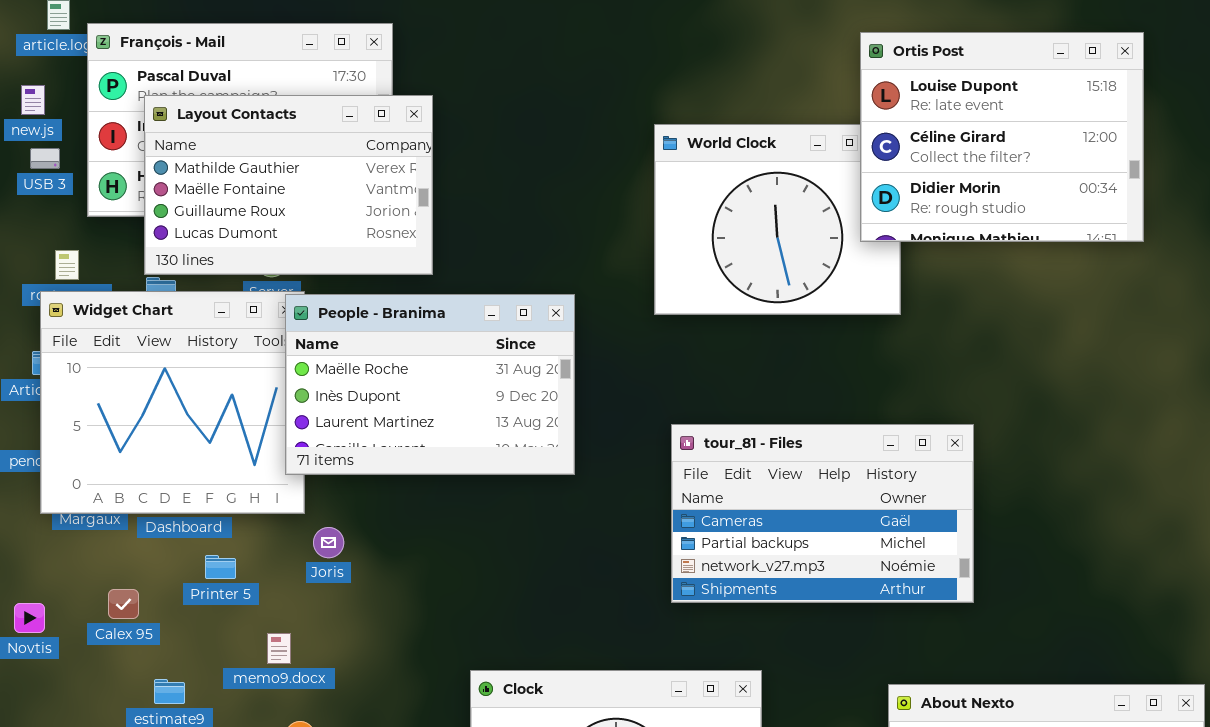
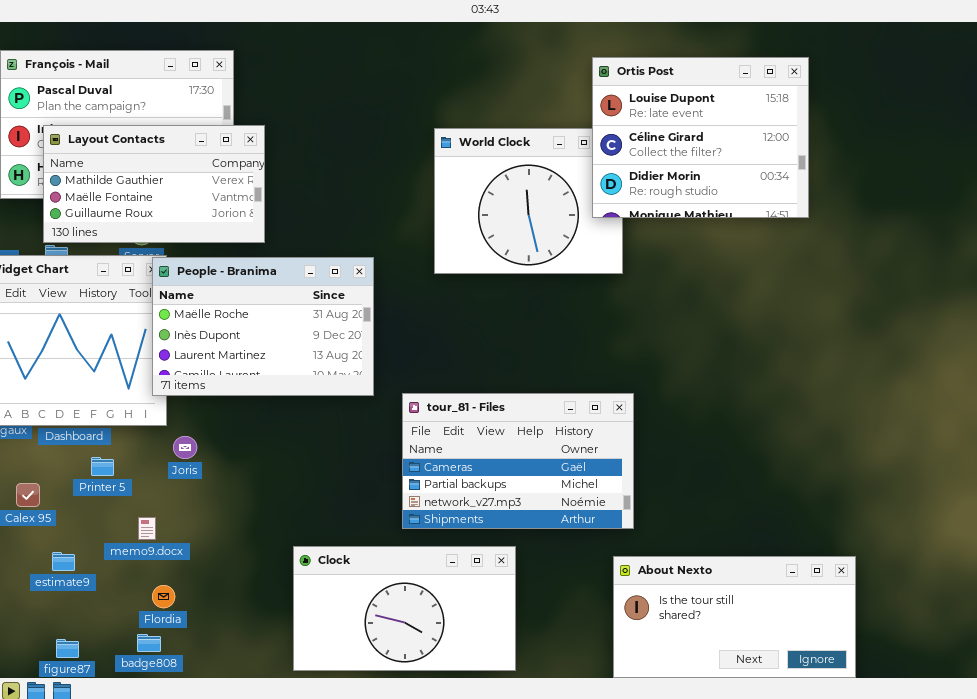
Layout Contacts: [144,95,433,275] -> [43,125,265,243], resized
tour_81 - Files: [671,424,974,603] -> [402,393,634,529], moved

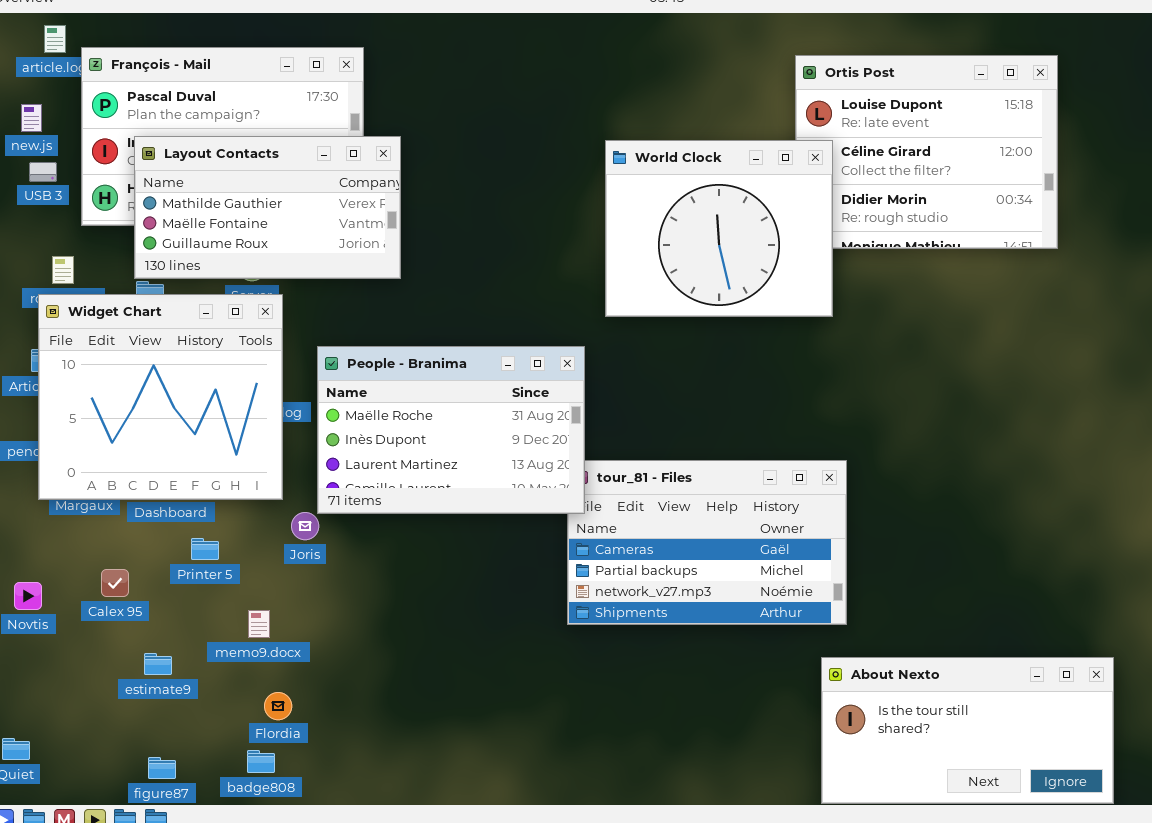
World Clock: [434,128,623,274] -> [605,140,833,317], raised
People - Branima: [152,257,374,396] -> [317,346,585,514], moved
Clock: [293,546,516,671] -> none, closed

